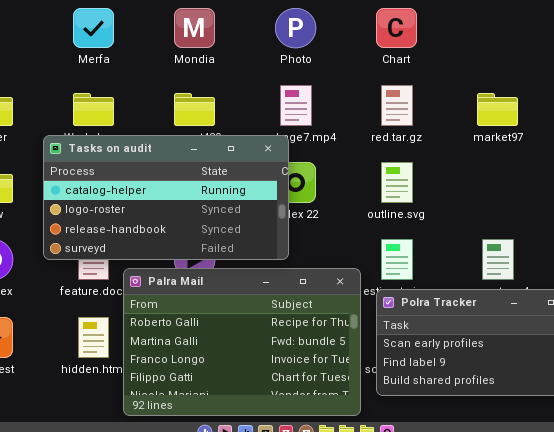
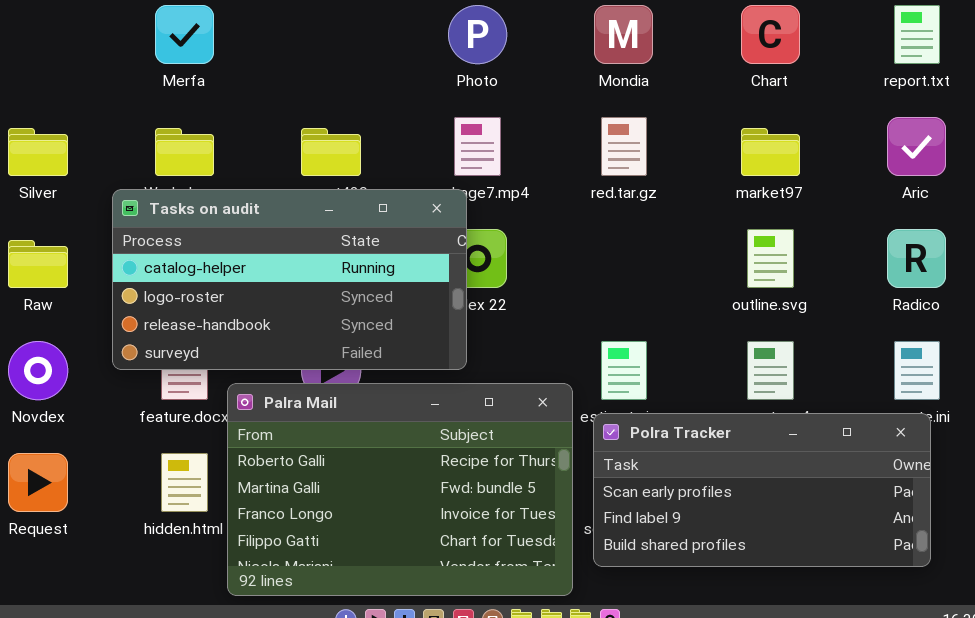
Mondia: [174,8,215,48] -> [594,5,653,64], moved
Chart: [376,8,417,48] -> [741,5,800,64], moved
outline.svg: [381,162,413,203] -> [747,229,794,288], moved

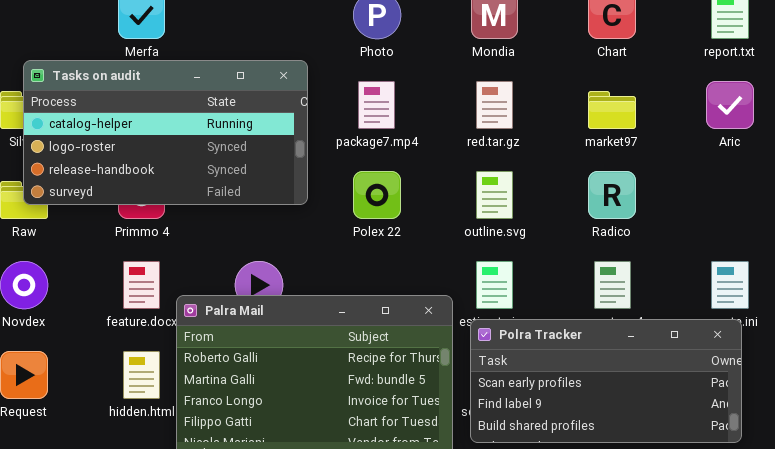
Tasks on audit: [112,189,467,370] -> [23,60,308,205], moved
outline.svg: [747,229,794,288] -> [476,171,513,219], moved
Radico: [887,229,946,288] -> [588,171,636,219], moved

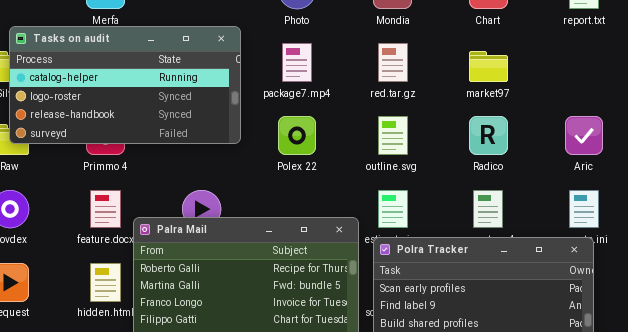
Aric: [706,81,754,129] -> [565,116,603,155], moved

